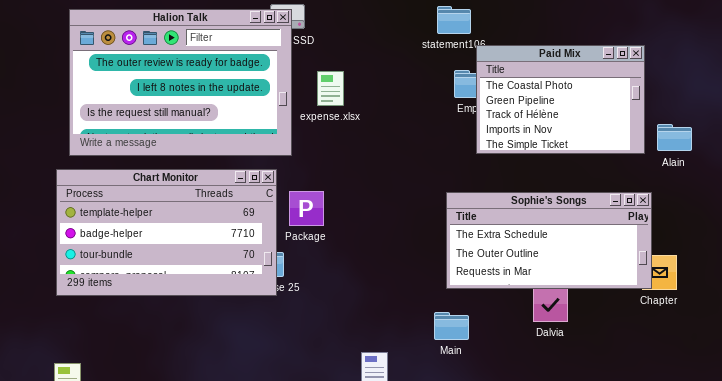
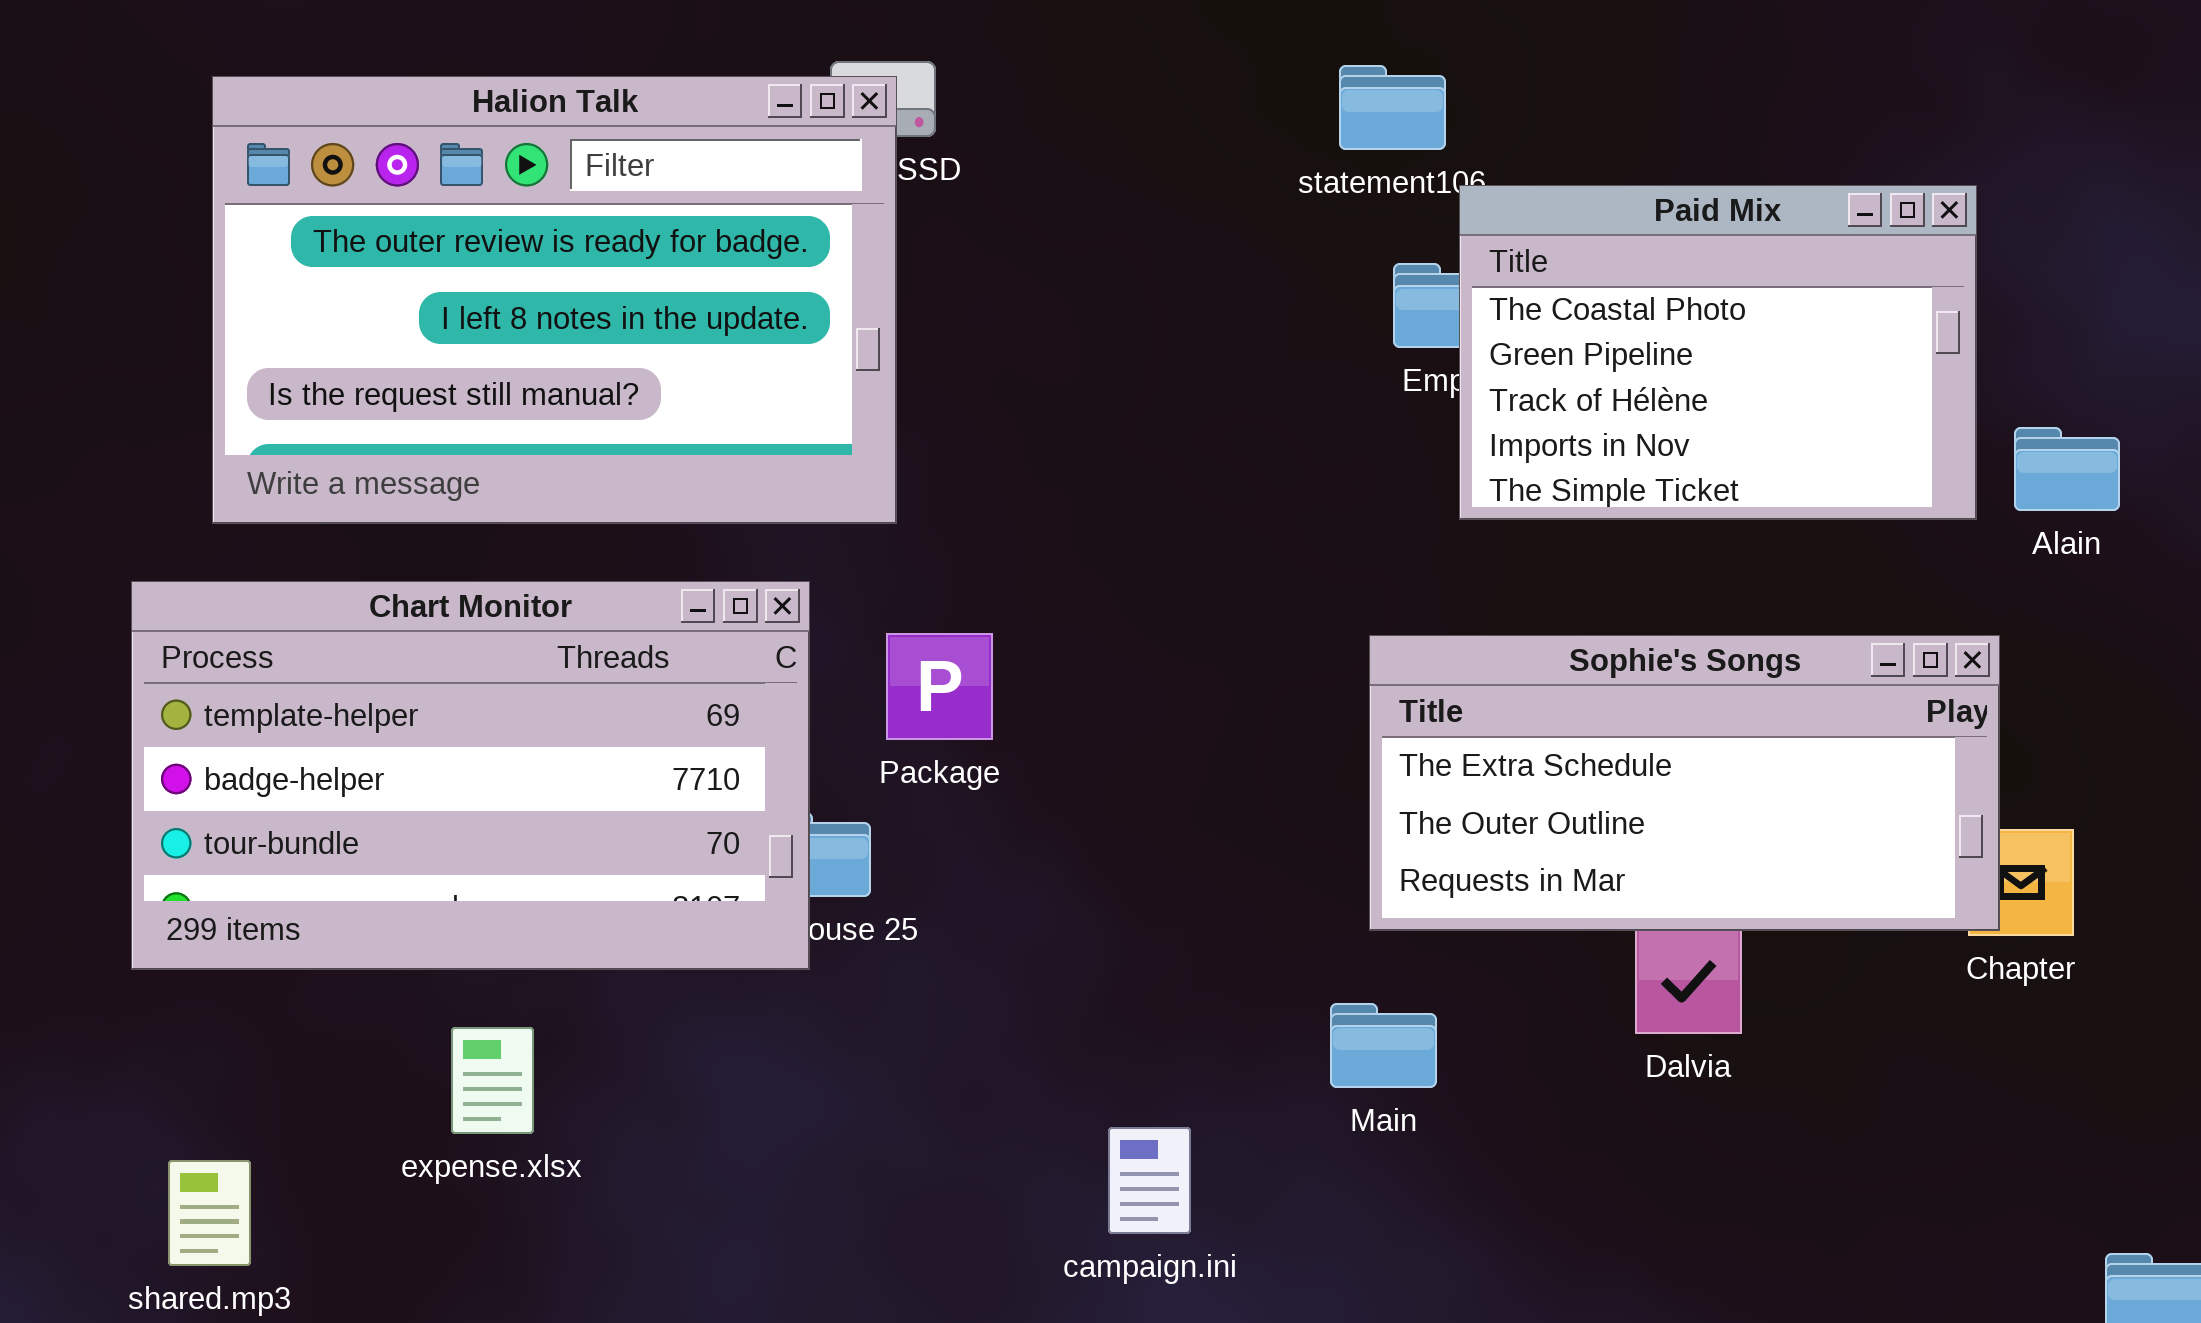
expense.xlsx: [317,71,344,106] -> [451,1027,534,1134], moved
Chart Monitor: [56,169,277,296] -> [131,581,810,970], moved

